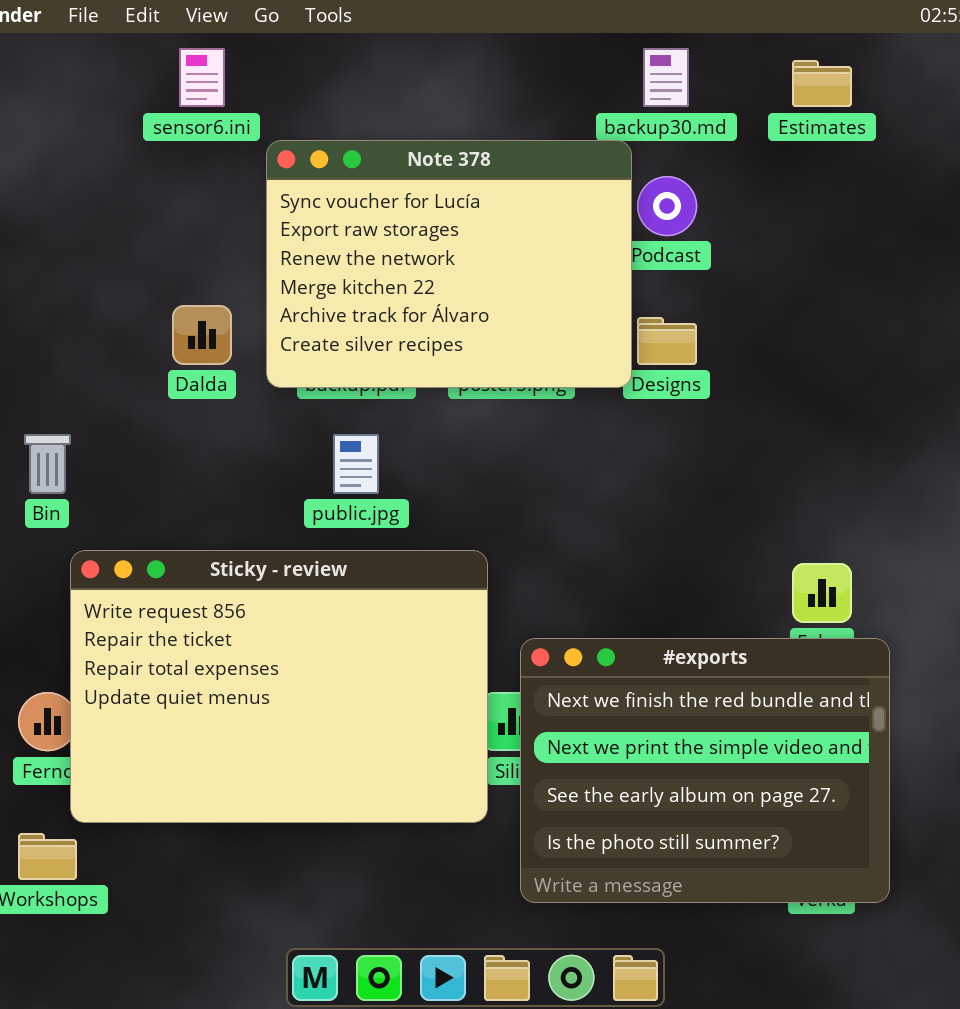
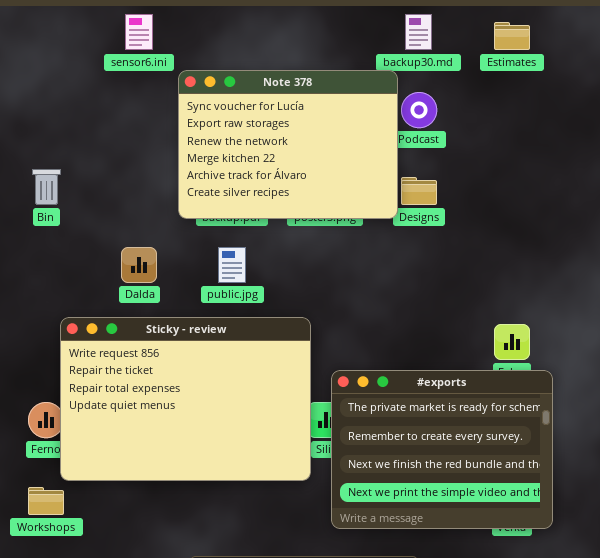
Dalda: [172,305,232,365] -> [121,247,157,283], moved
Bin: [24,434,71,494] -> [32,169,61,205], moved
#exports: [520,638,890,903] -> [331,370,553,529], scrolled up 2 rows

